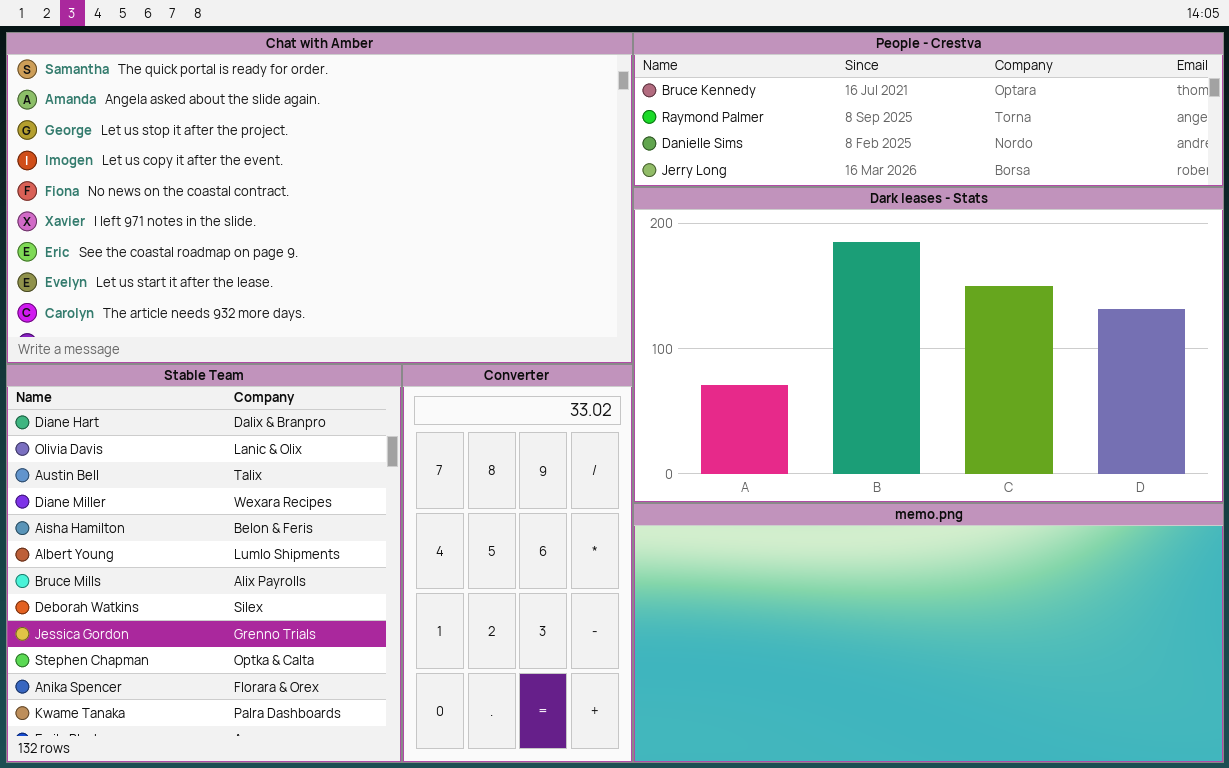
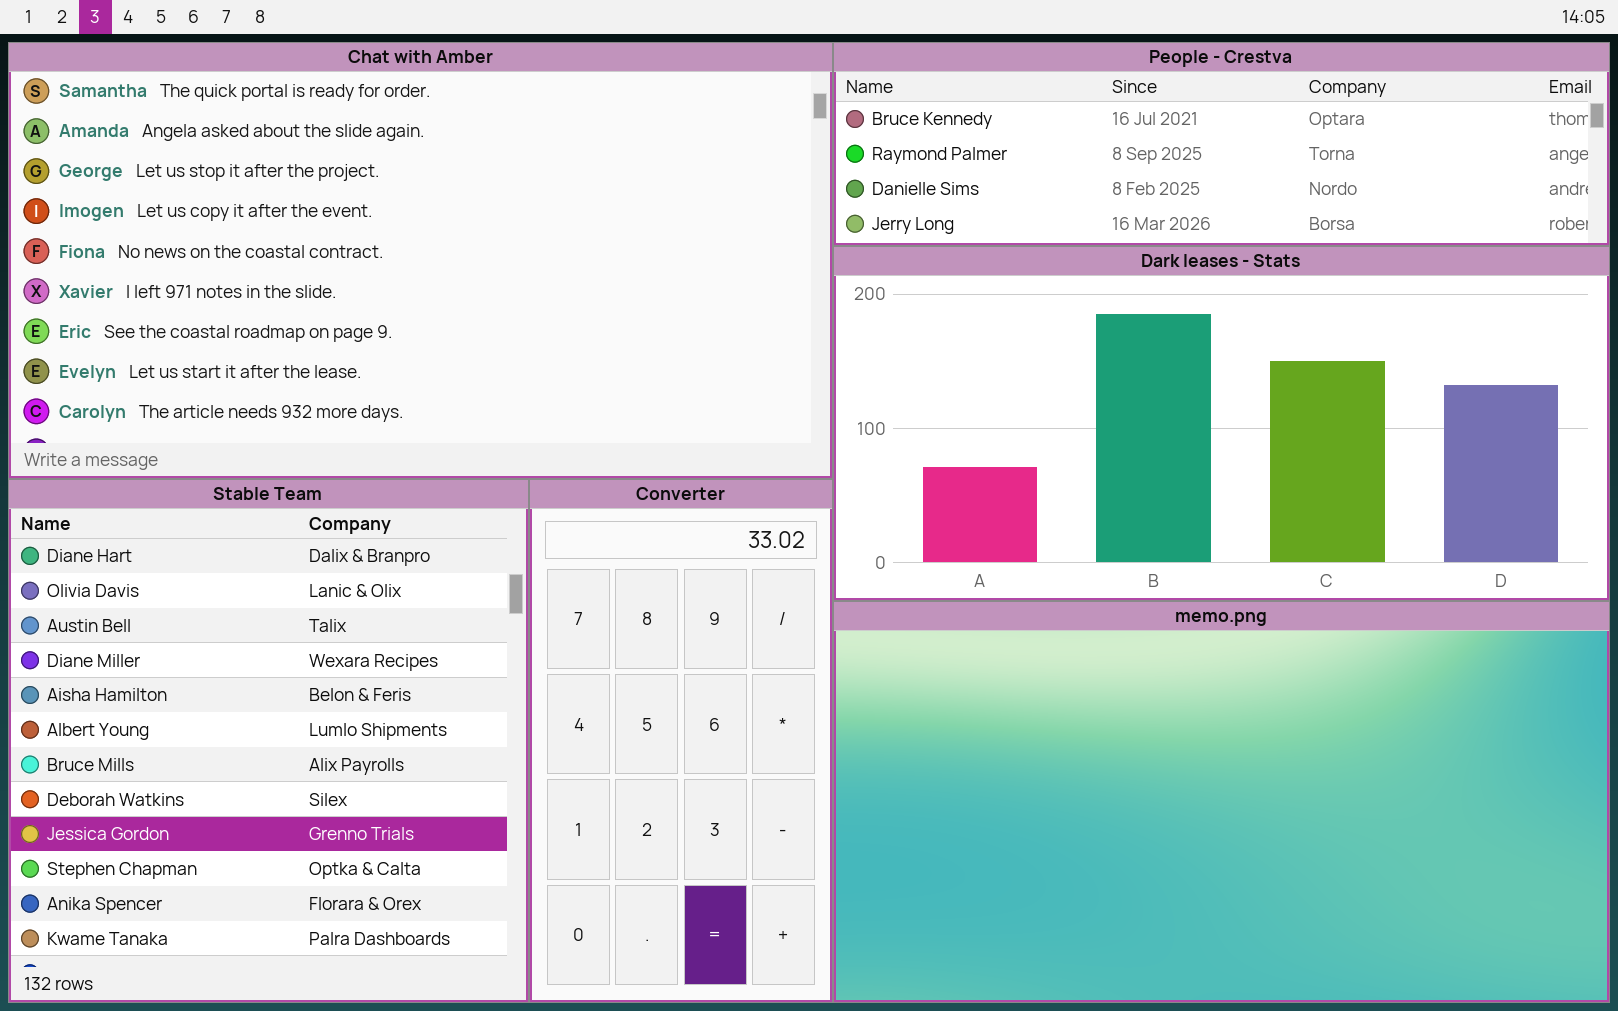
Dark leases - Stats: [633,187,1224,503] -> [833,246,1610,601], resized
memo.png: [633,503,1224,763] -> [833,601,1610,1003], resized

